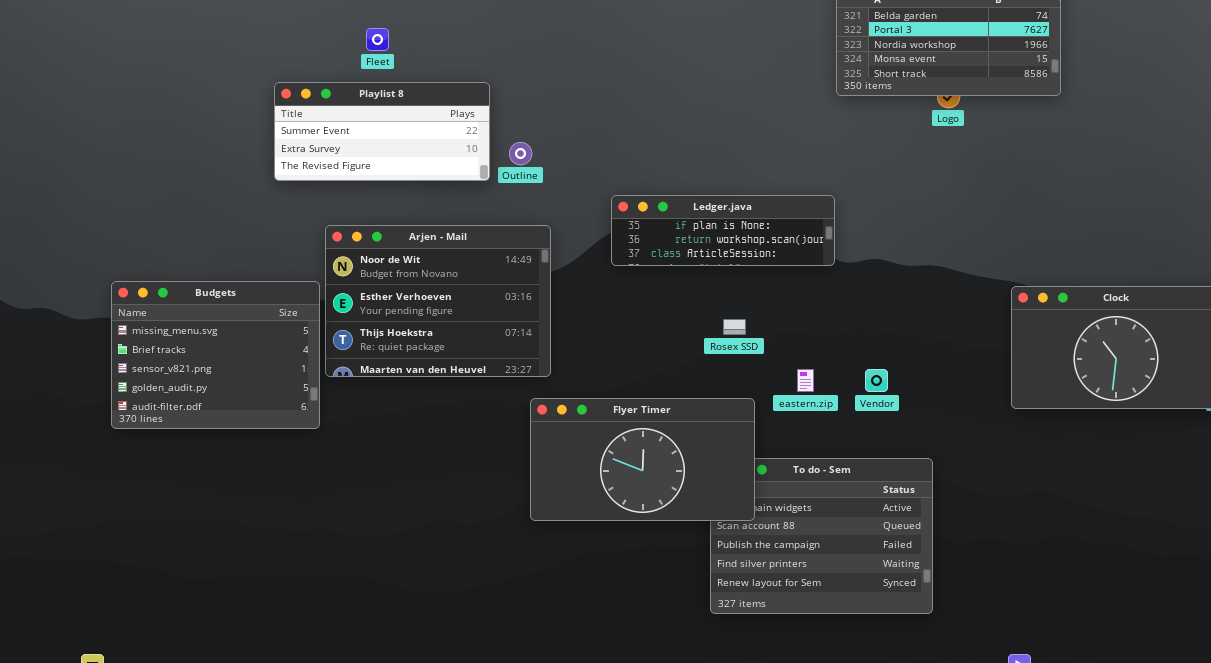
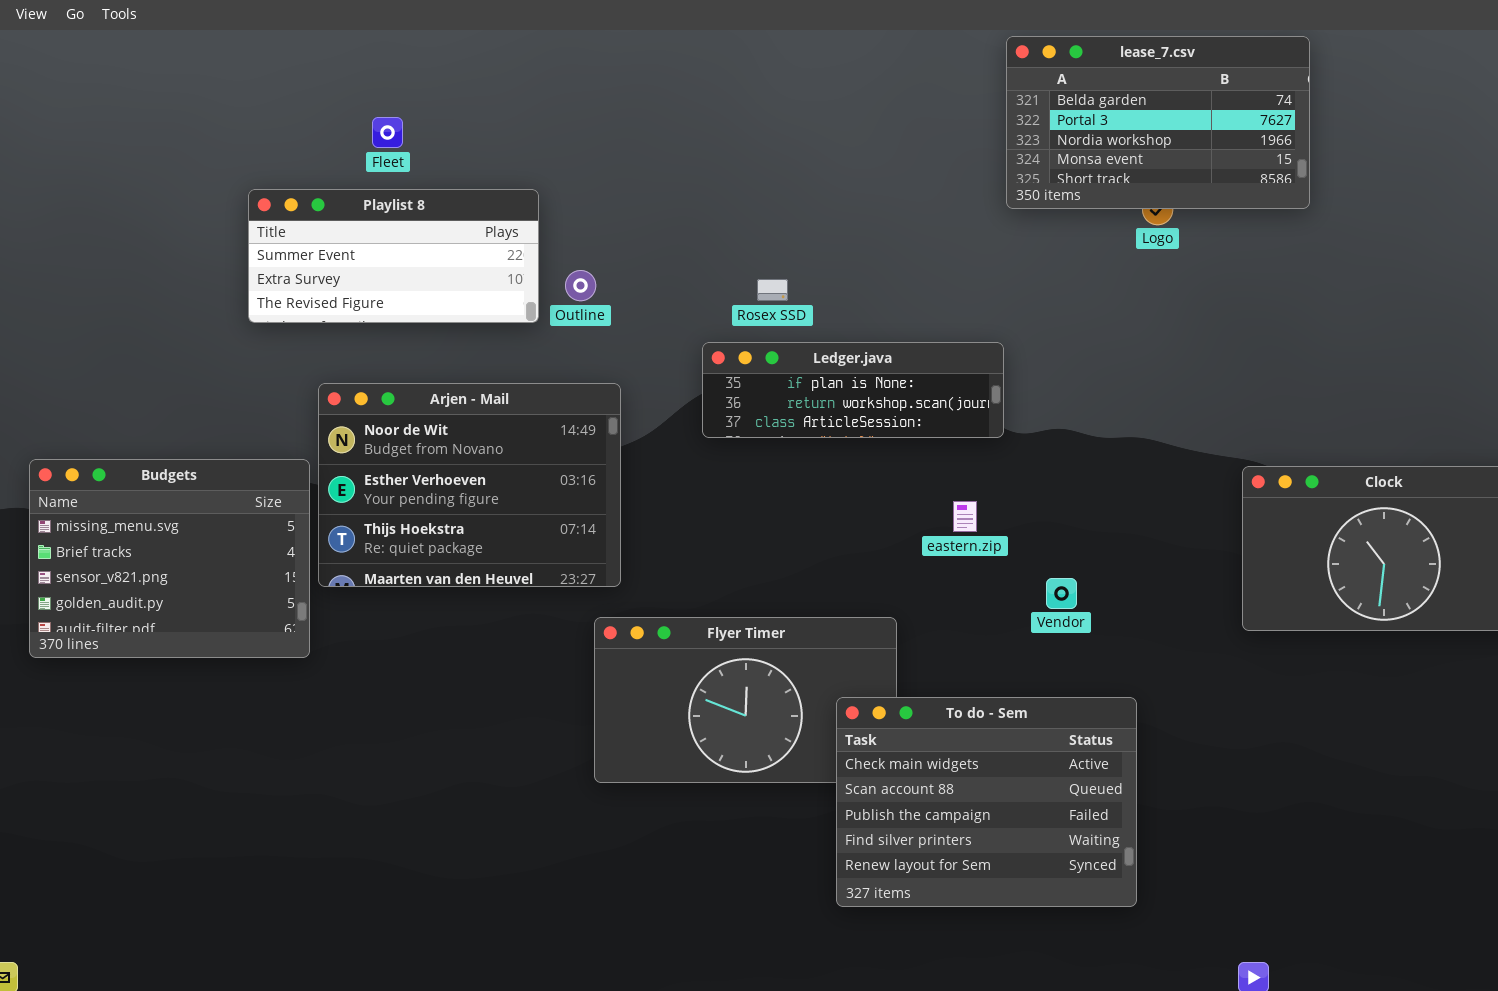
Rosex SSD: [723,319,746,335] -> [757,279,788,301], moved
eastern.zip: [797,369,814,392] -> [953,501,977,532], moved
To do - Sem: [710,458,933,614] -> [836,697,1137,907], raised

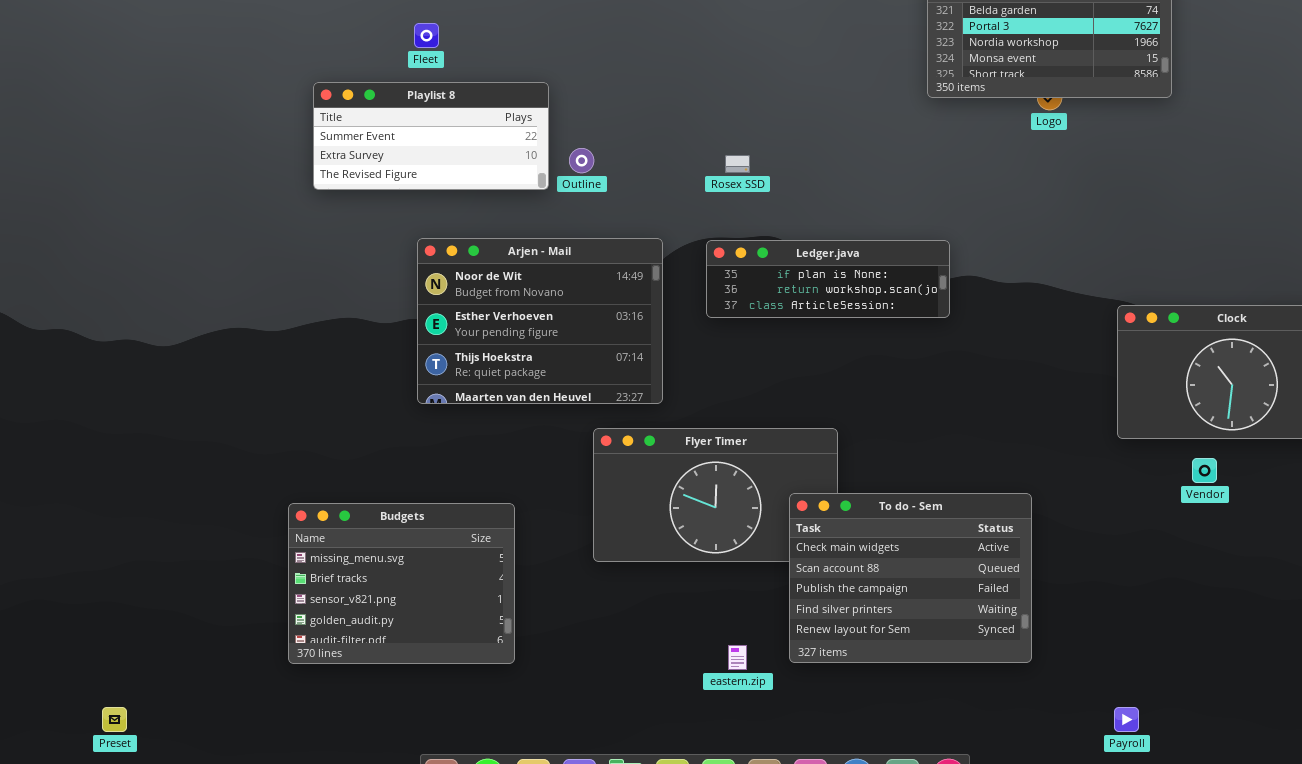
Ledger.java: [702,342,1004,438] -> [706,240,950,318], moved
Arjen - Mail: [318,383,621,587] -> [417,238,663,404], moved
Budgets: [29,459,310,658] -> [288,503,515,664], moved
eastern.zip: [953,501,977,532] -> [728,645,747,670], moved
Vendor: [1046,578,1077,609] -> [1192,458,1217,483], moved

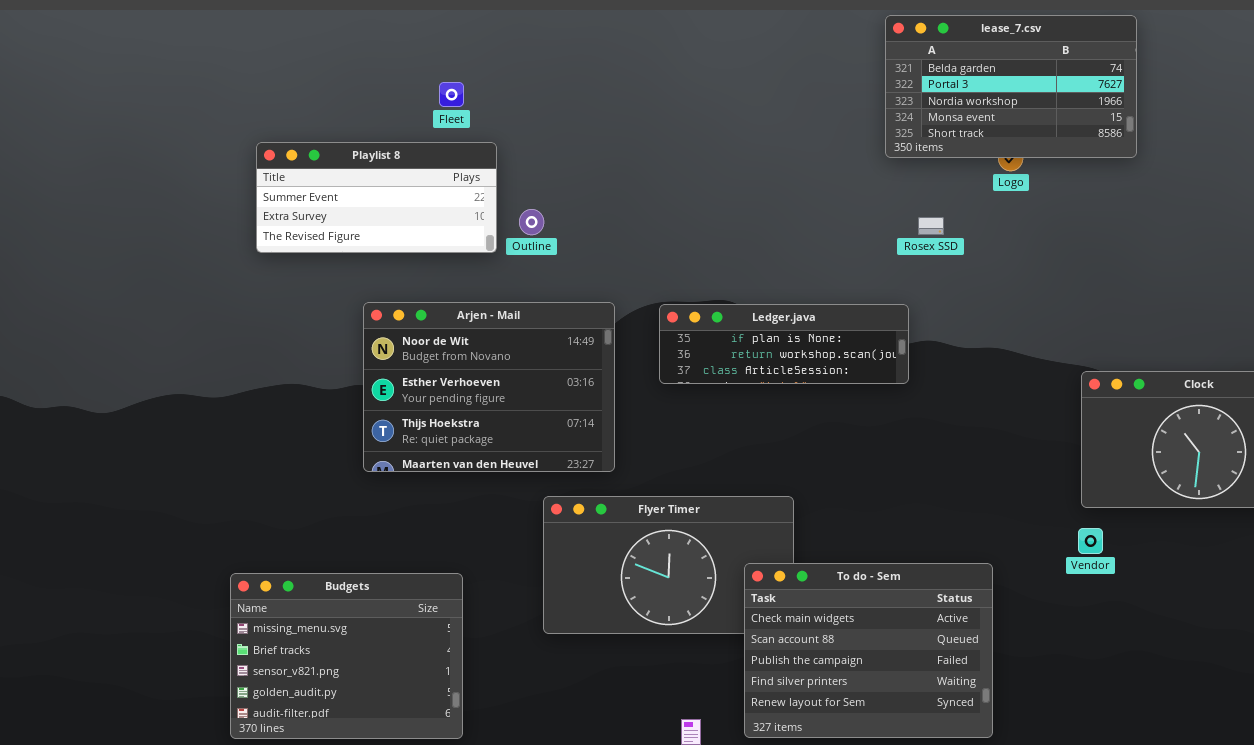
Fleet: [414,23,439,48] -> [439,82,464,107], moved
Rosex SSD: [725,155,750,173] -> [918,217,944,235], moved
Vendor: [1192,458,1217,483] -> [1078,528,1103,554], moved

